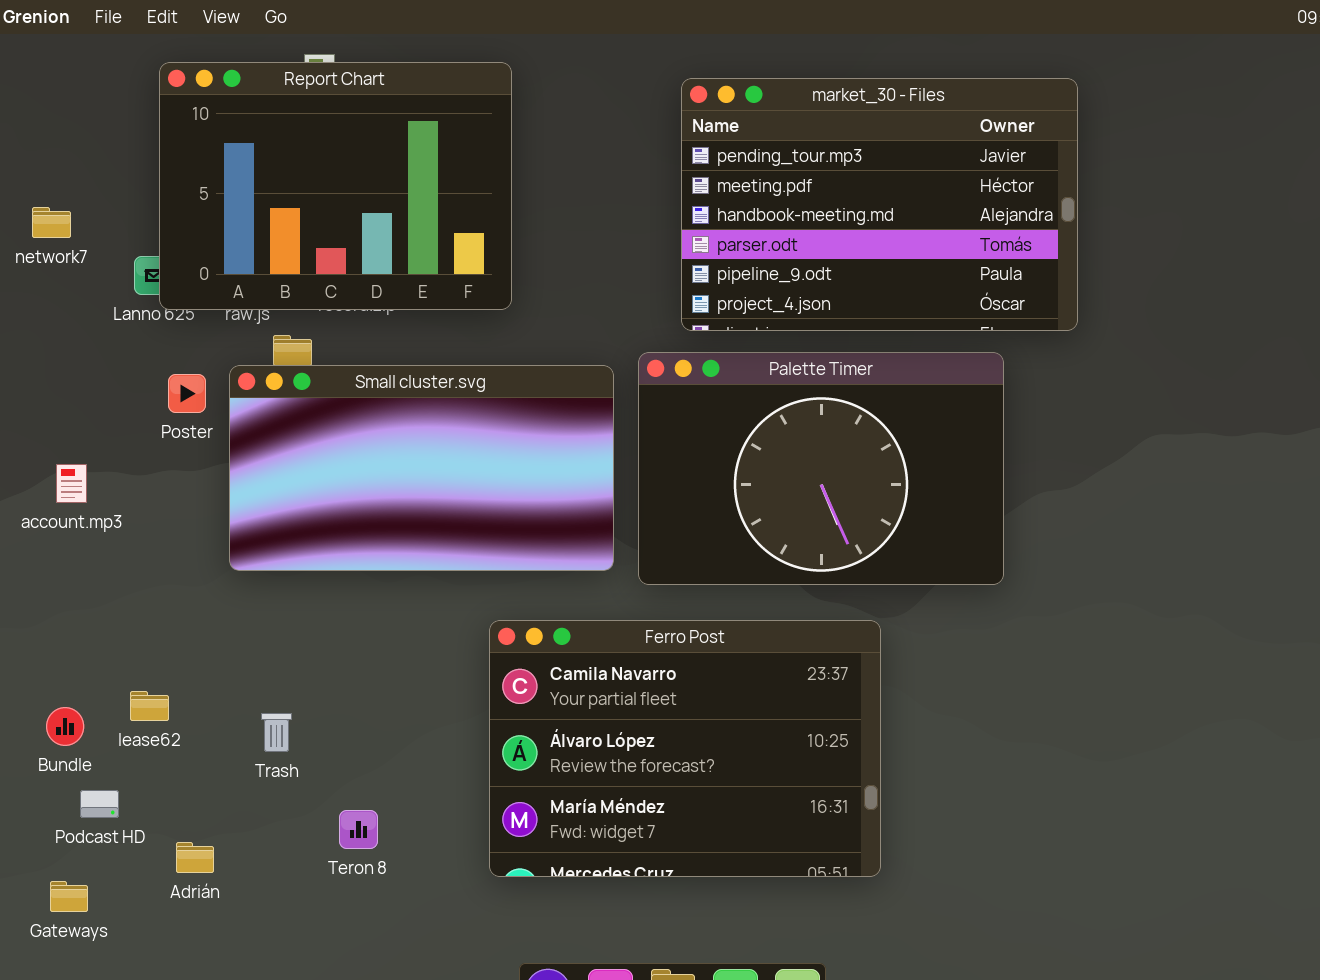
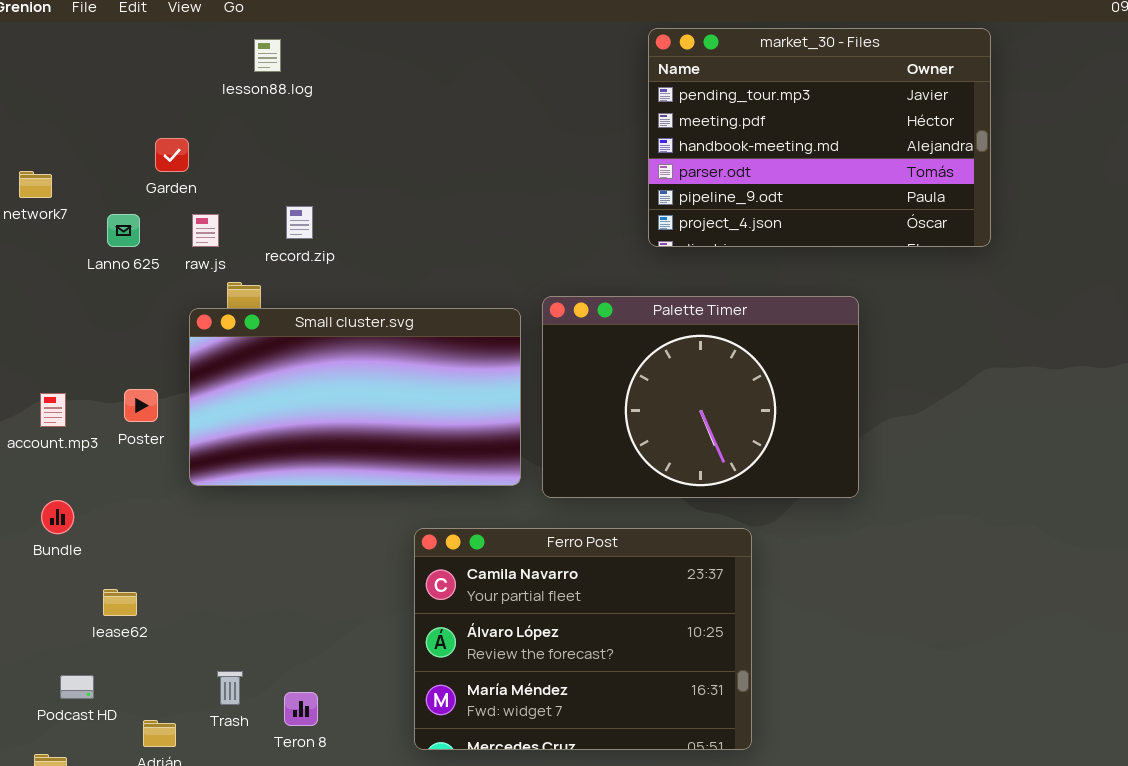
Report Chart: [159,62,512,310] -> none, closed
market_30 - Files: [681,78,1078,331] -> [648,28,991,247], moved
Poster: [168,374,206,413] -> [124,389,158,422], moved
Bundle: [46,707,84,746] -> [41,500,74,534], moved
Trash: [261,713,292,752] -> [217,671,243,705], moved

